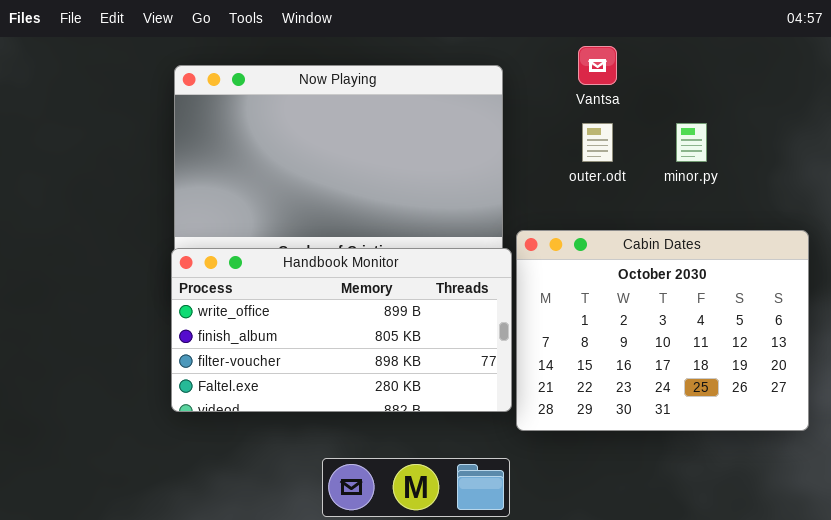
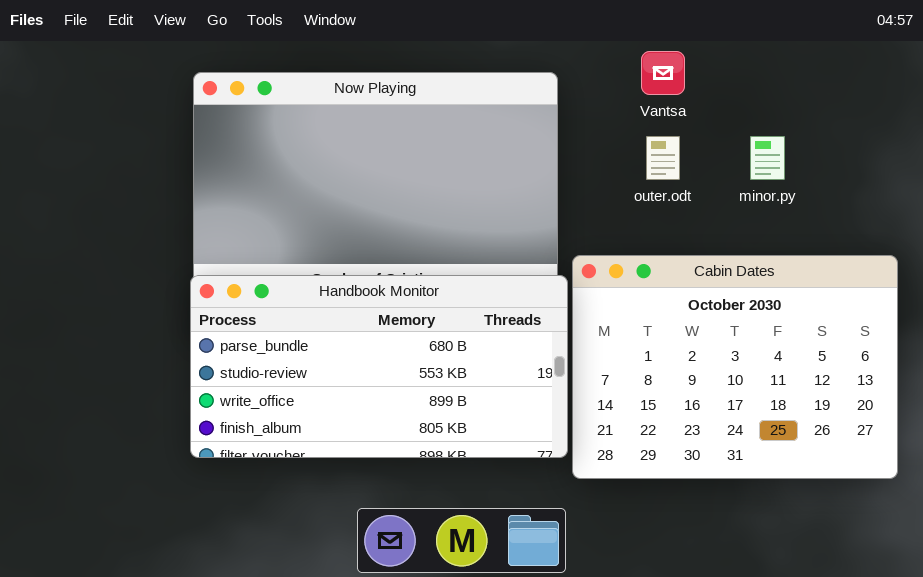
Handbook Monitor: [171,248,512,412] -> [190,275,568,458], scrolled up 2 rows

